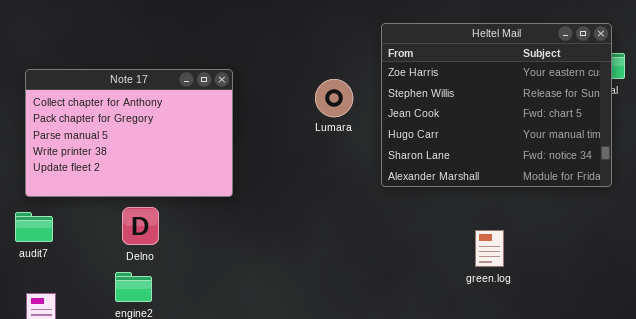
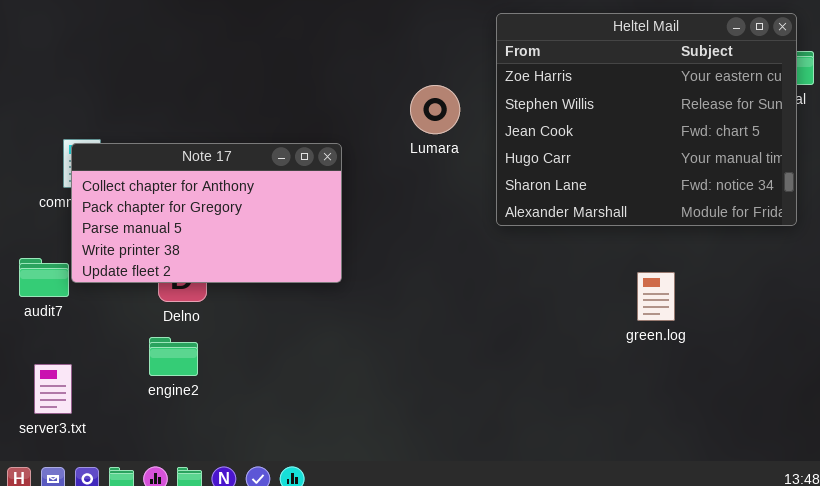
Note 17: [25,69,233,197] -> [71,143,342,283], moved, resized
green.log: [475,230,504,267] -> [637,272,675,321], moved

